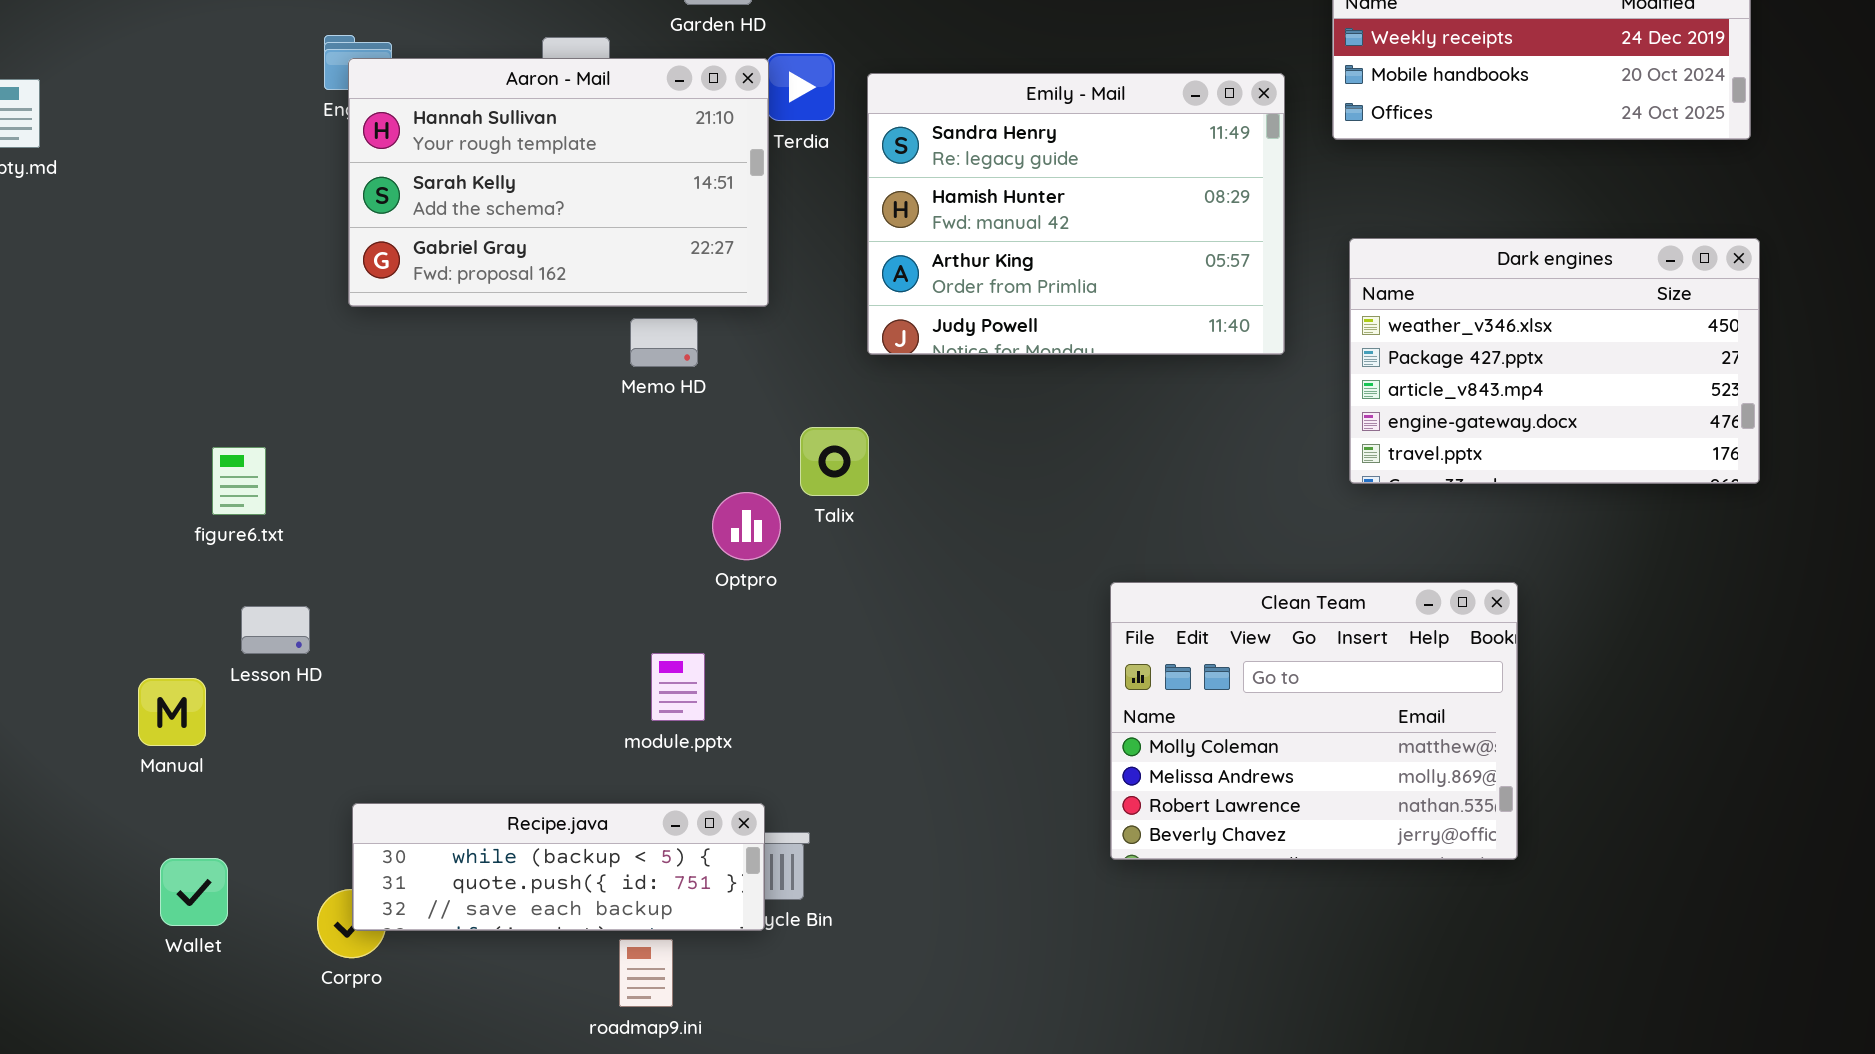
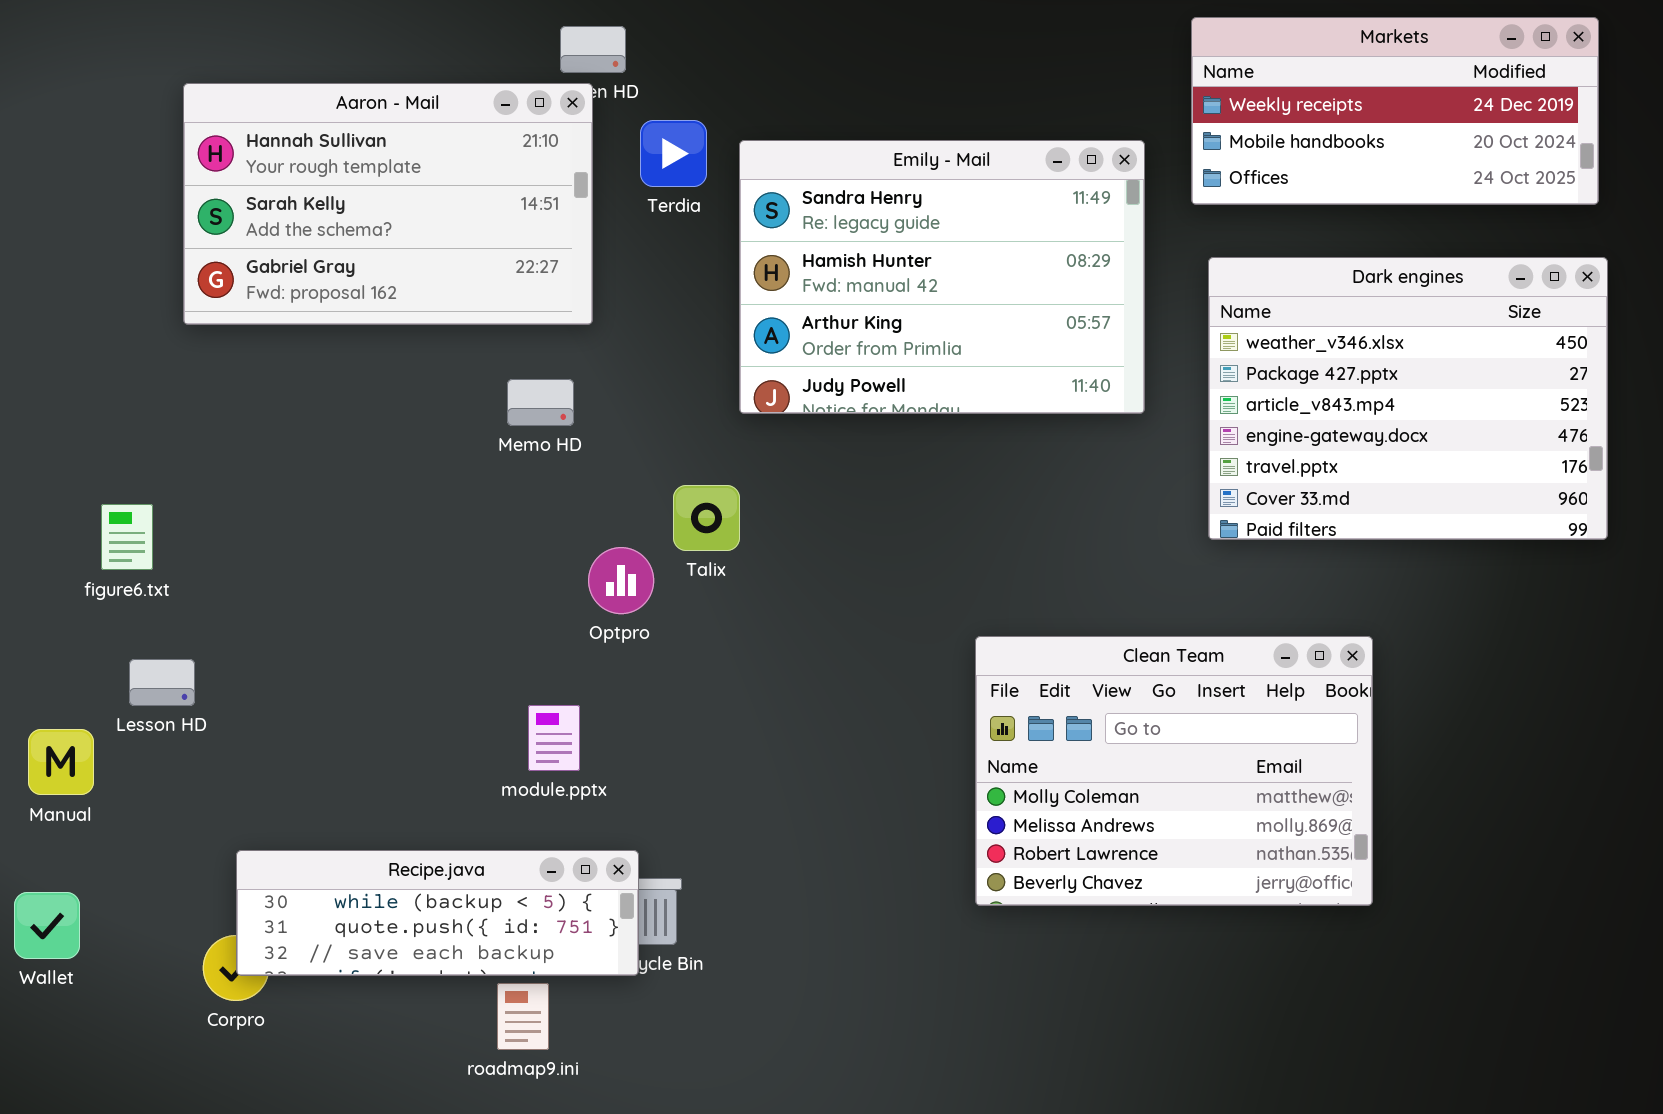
Aaron - Mail: [348,58,769,307] -> [183,83,593,325], moved
Dark engines: [1349,238,1760,484] -> [1208,257,1608,540], resized
Wallet: [160,858,228,926] -> [14,892,80,959], moved

